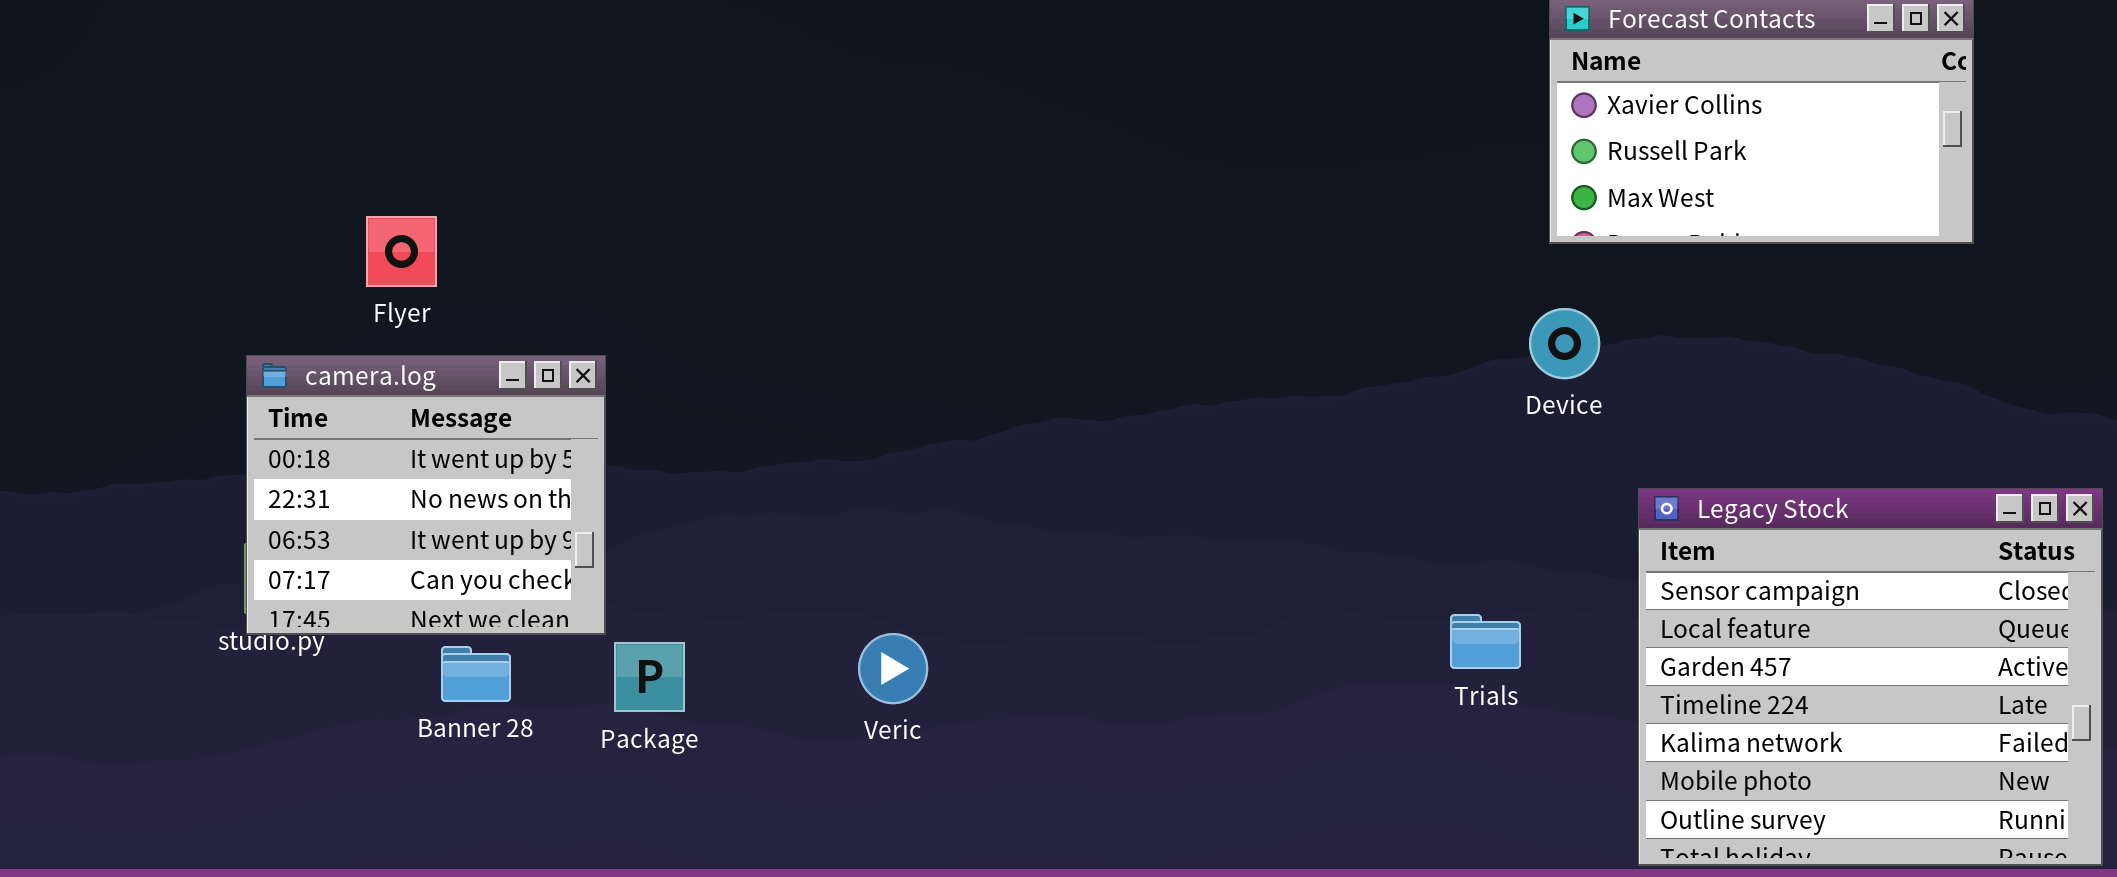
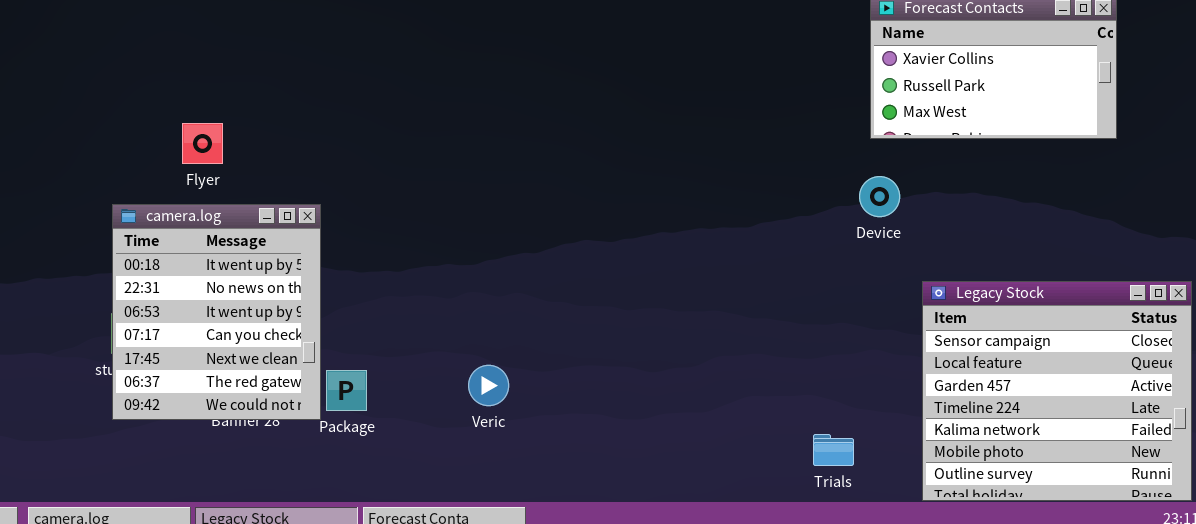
camera.log: [246,355,606,635] -> [112,204,321,420], resized
Trials: [1450,614,1521,669] -> [813,434,854,466], moved

